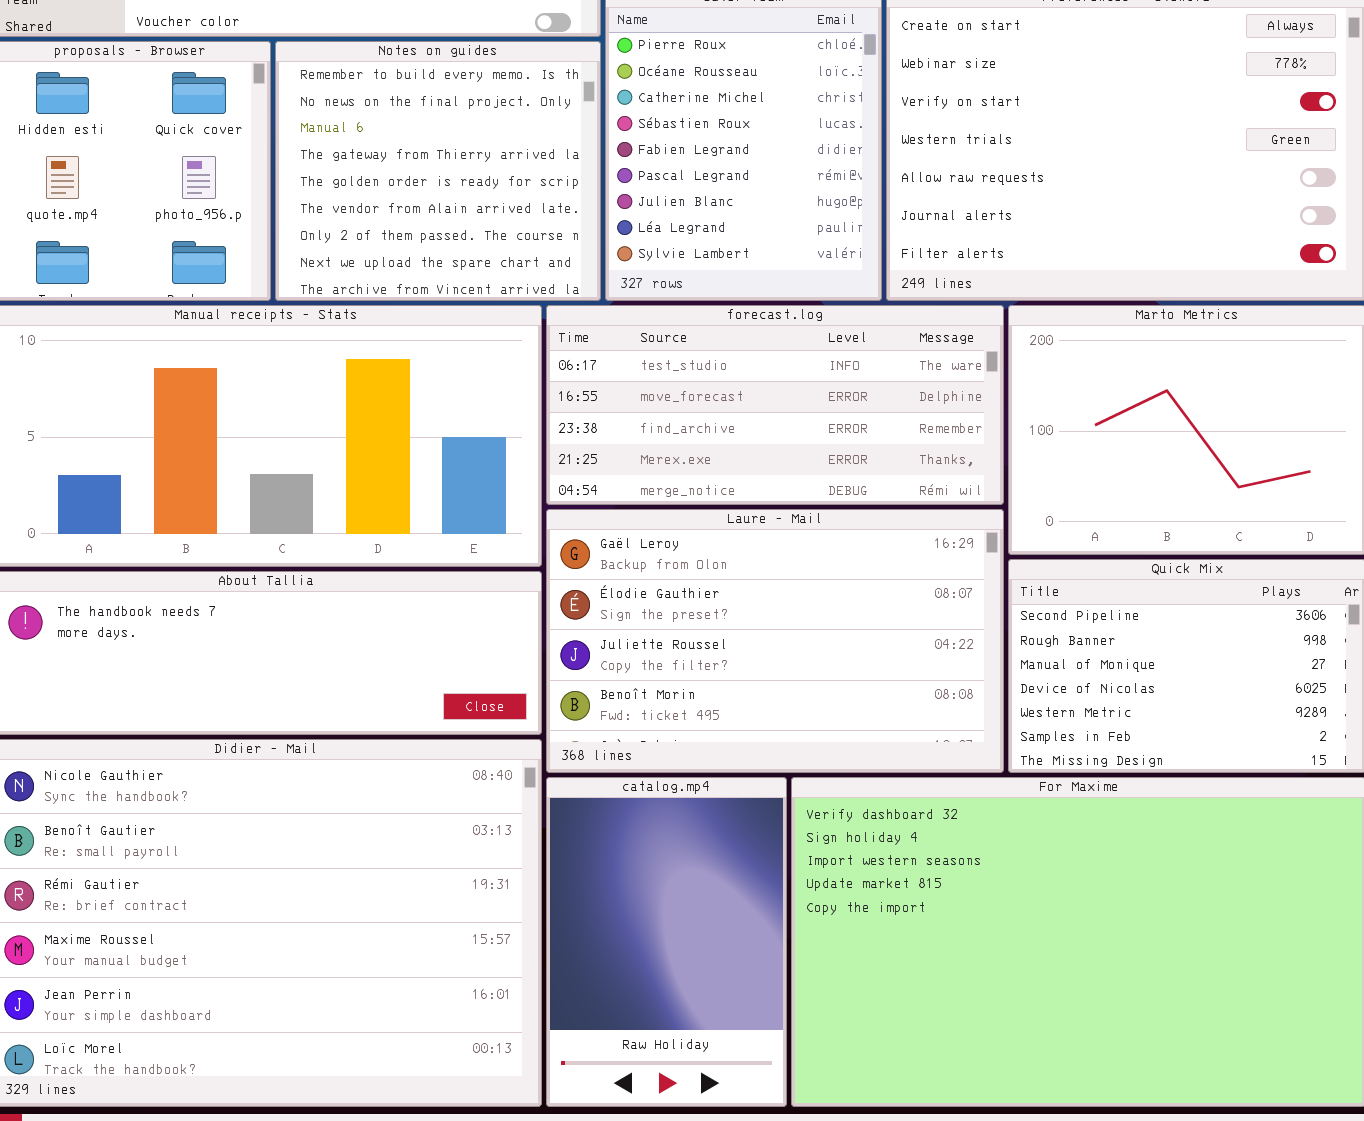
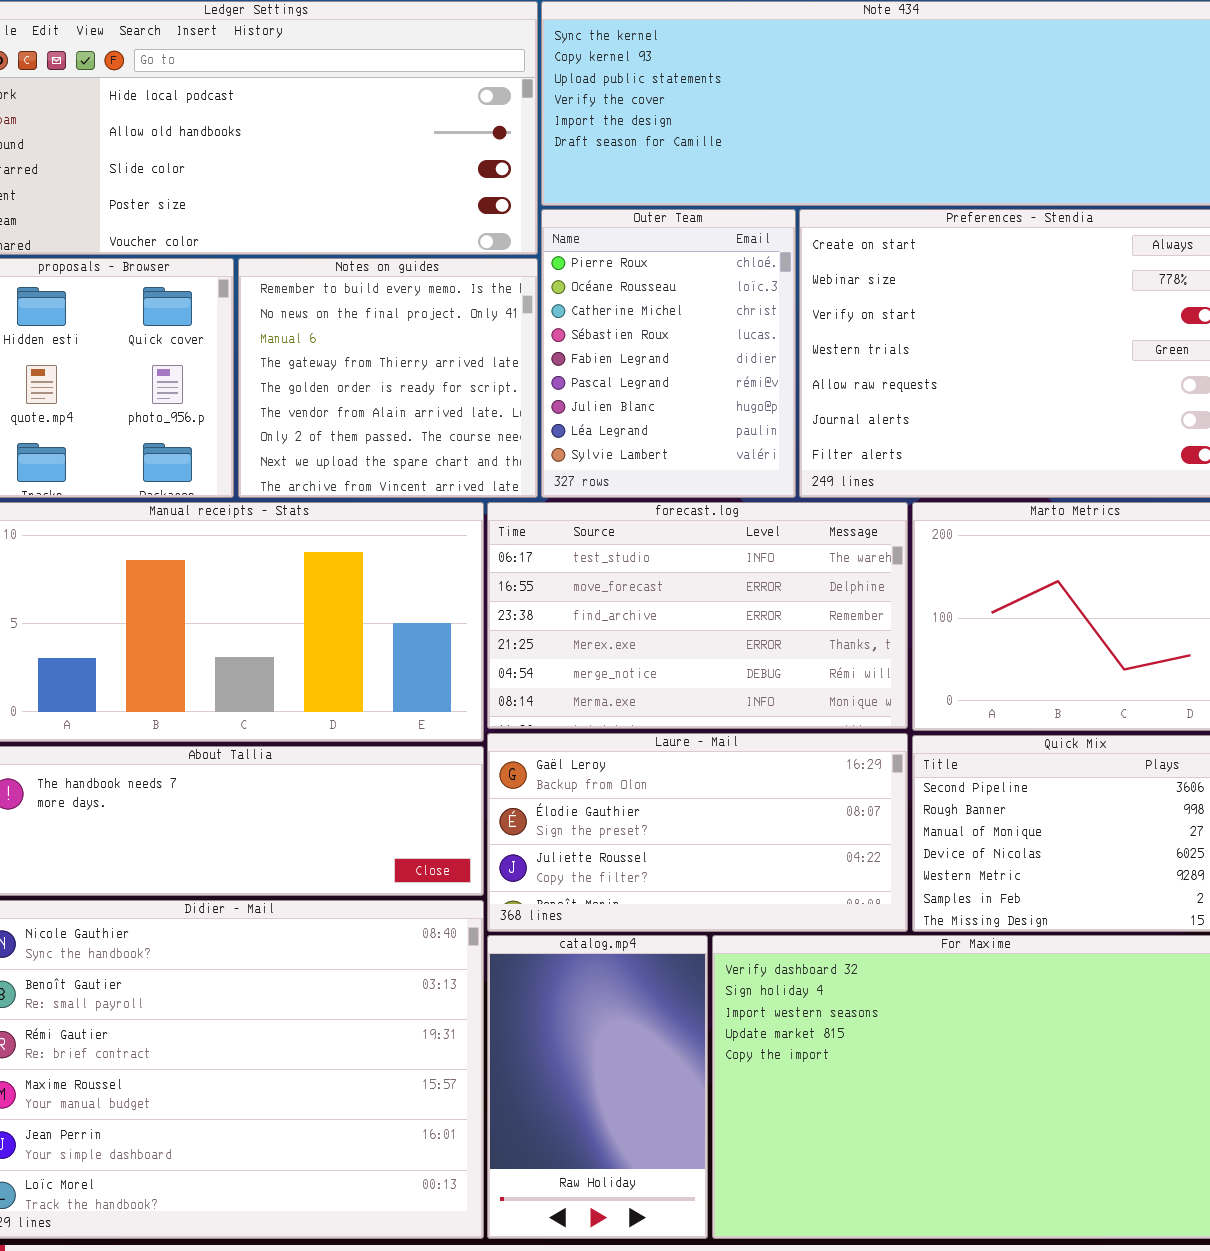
forecast.log: [546,305,1004,505] -> [487,502,908,729], resized
Laure - Mail: [546,509,1004,773] -> [487,733,908,932], resized

